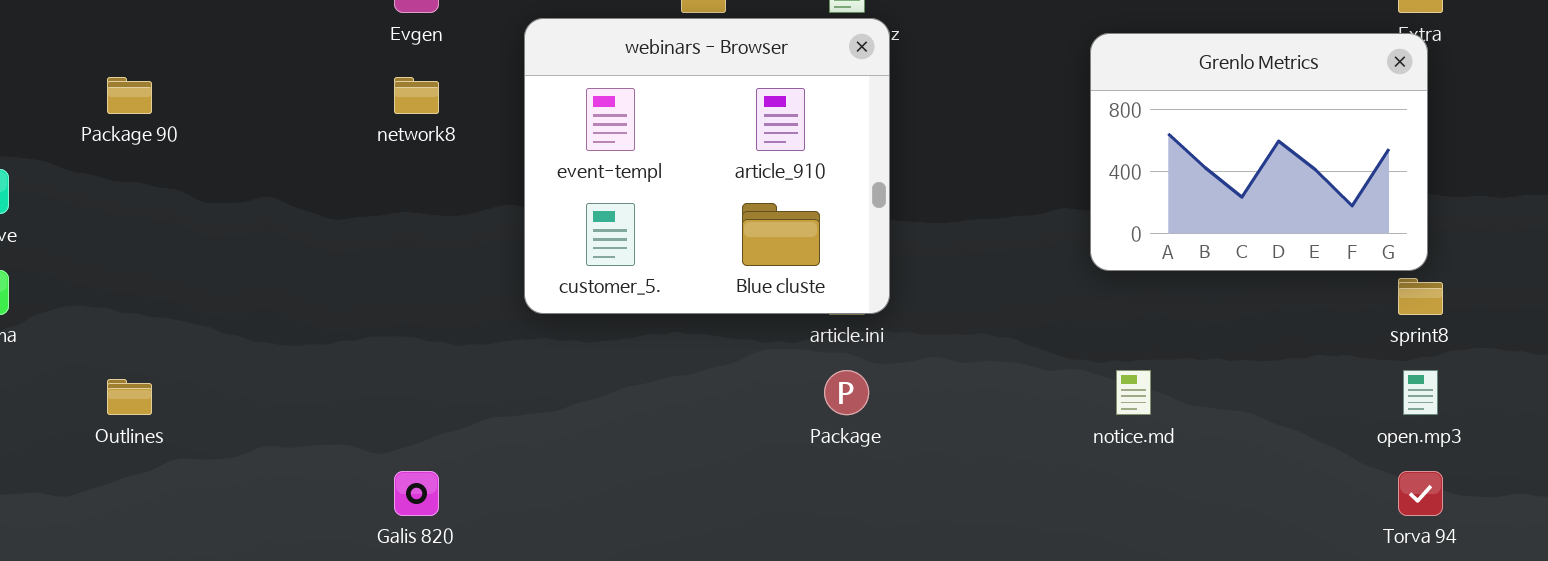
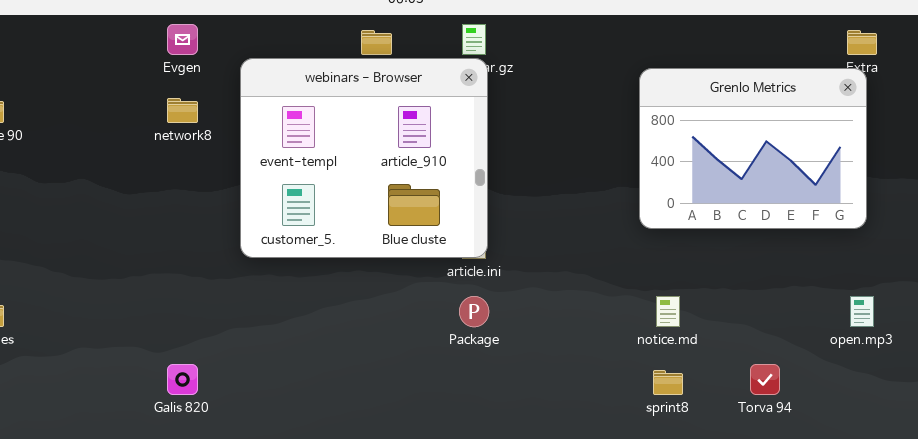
webinars - Browser: [524,18,890,314] -> [240,58,488,258], moved
sprint8: [1398,278,1443,315] -> [653,370,683,395], moved
Torva 94: [1398,471,1443,516] -> [750,364,780,395], moved

